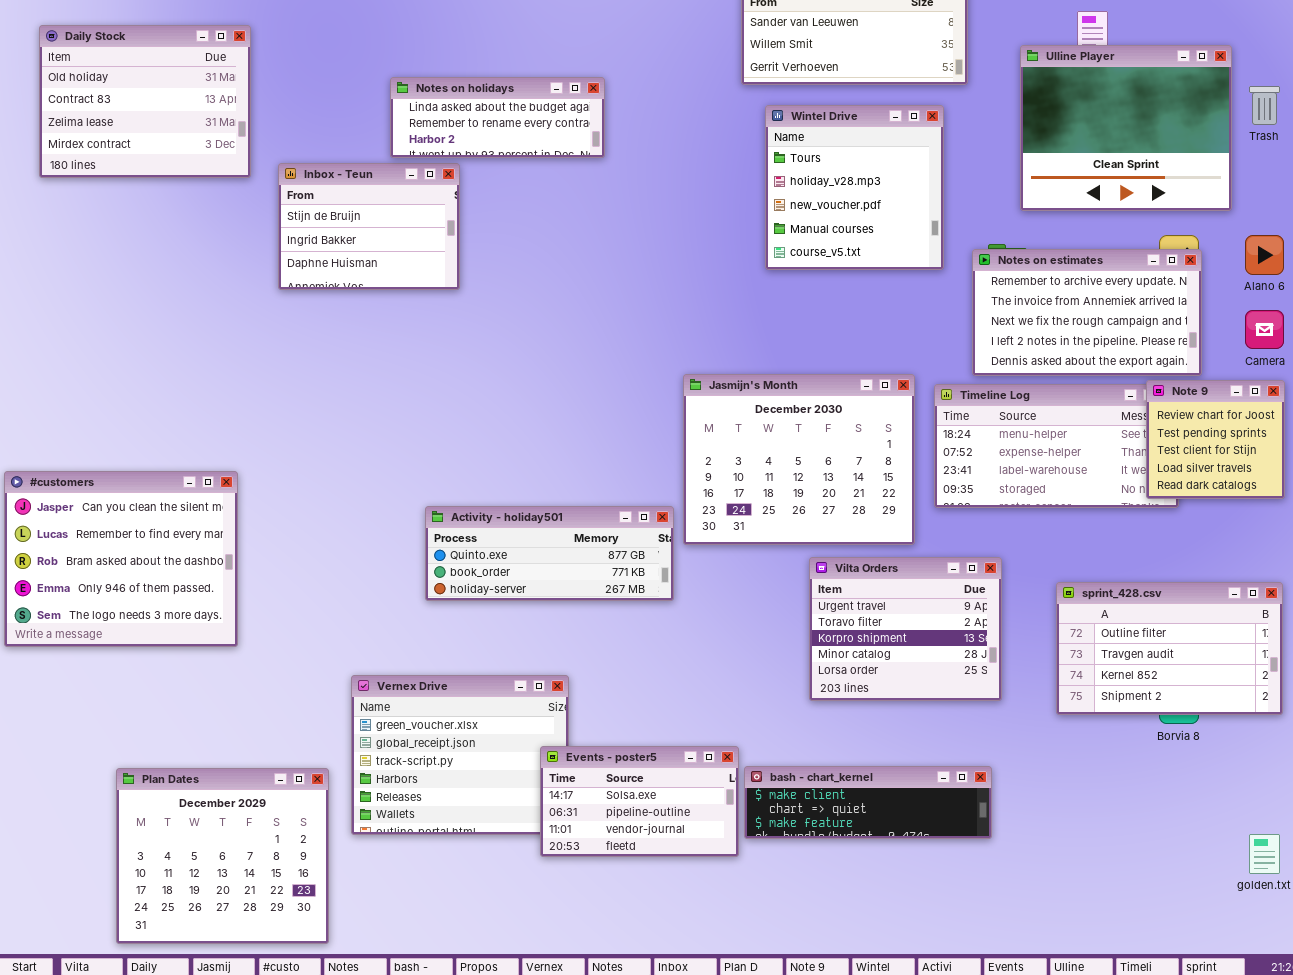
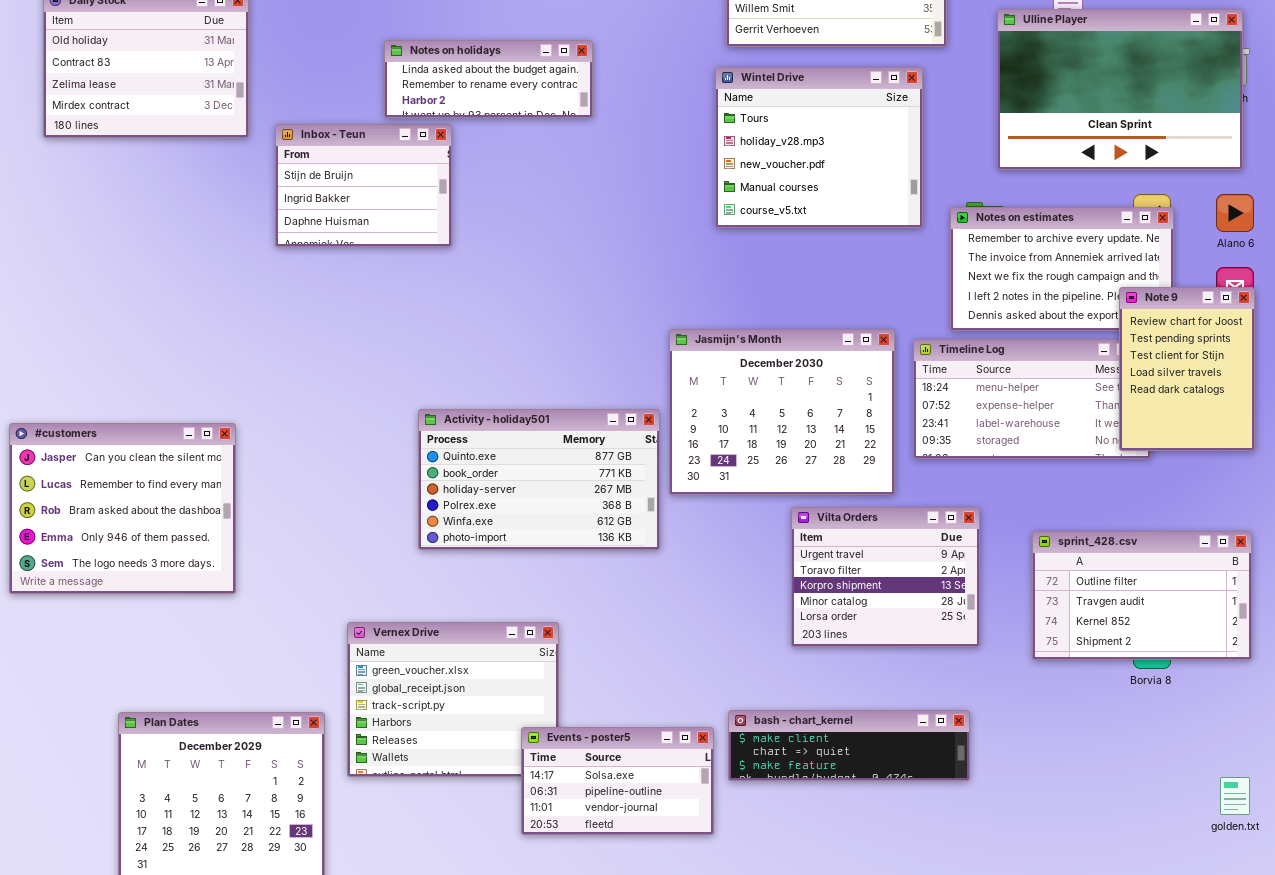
Ulline Player: [1020,45,1232,211] -> [997,9,1243,170], resized
Wintel Drive: [765,105,944,270] -> [715,67,923,228], resized
Note 9: [1146,380,1285,499] -> [1119,287,1255,451], resized
Activity - holiday501: [425,506,674,601] -> [418,409,660,550], resized
Events - poster5: [540,746,739,857] -> [521,727,714,835], moved

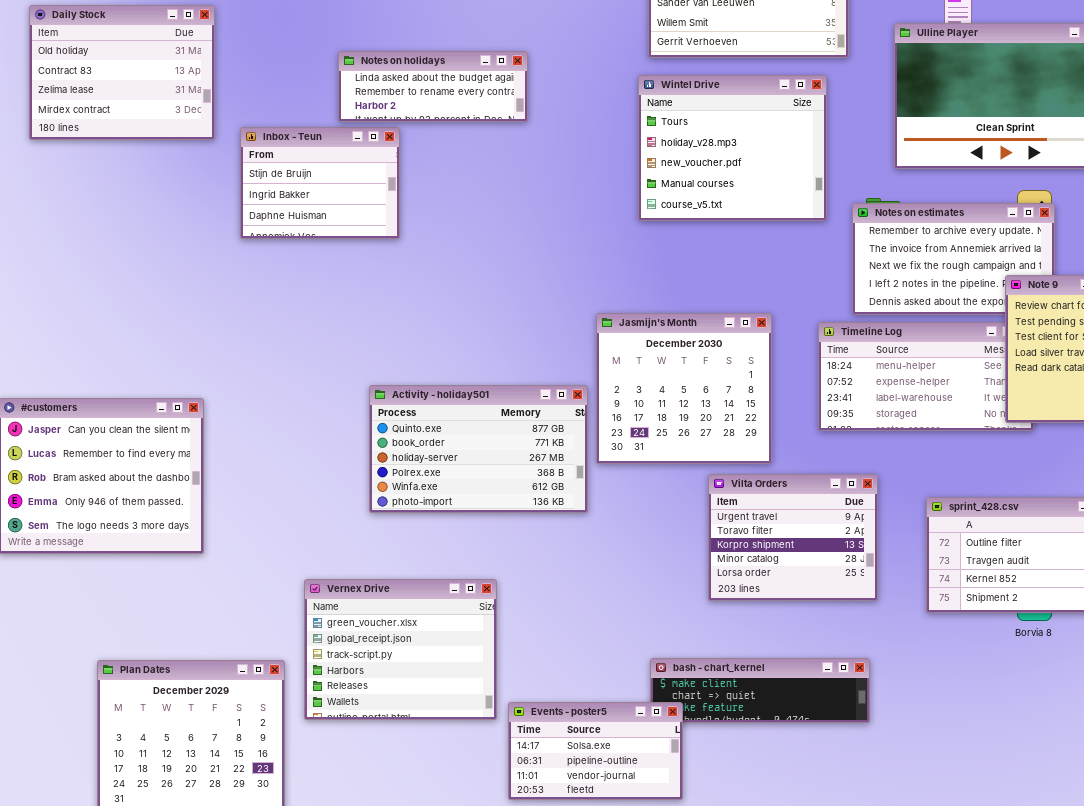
Jasmijn's Month: [669,329,895,495] -> [596,313,772,464], resized
Events - poster5: [521,727,714,835] -> [508,702,683,800], moved

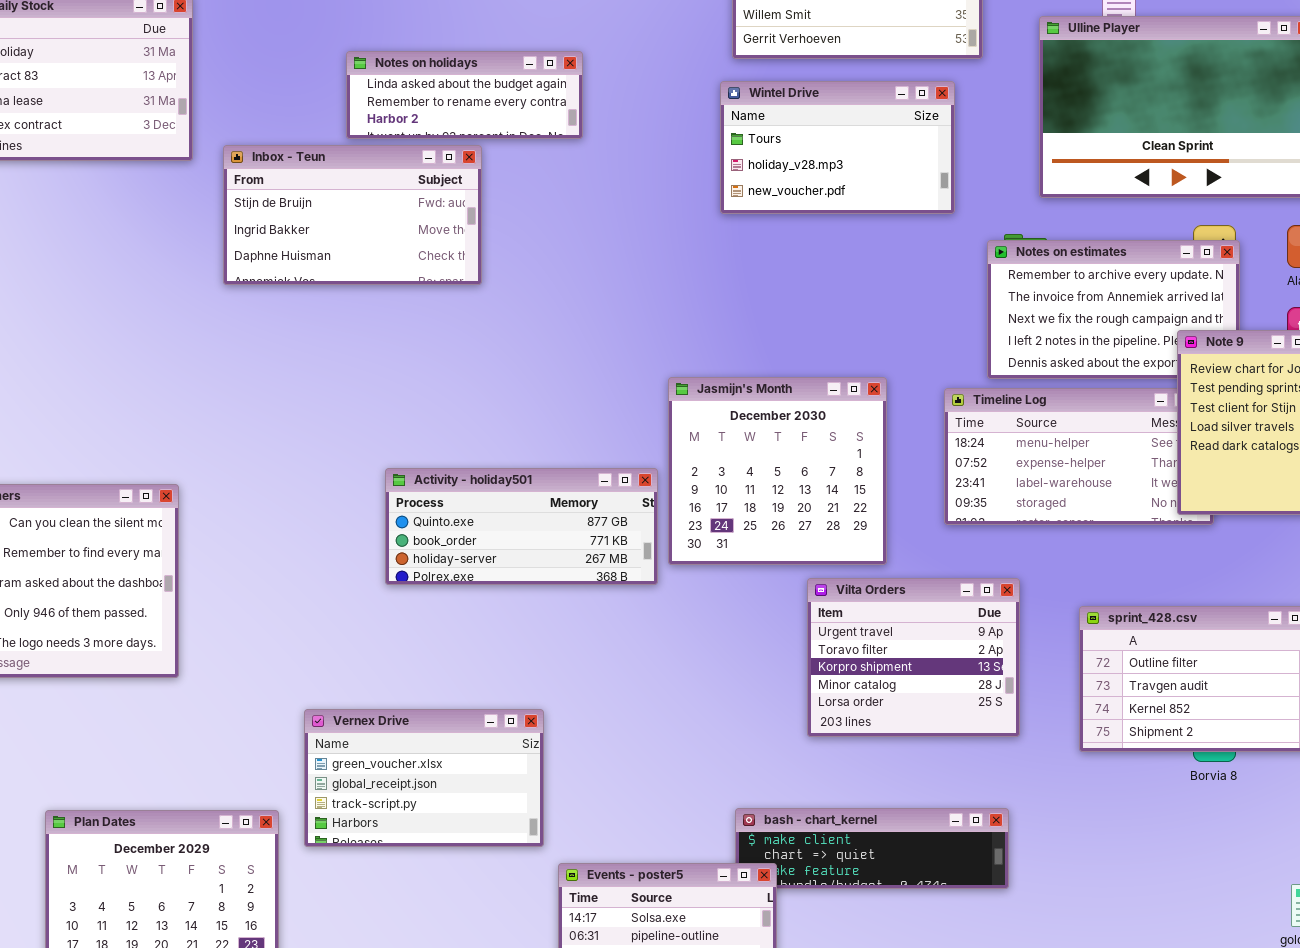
Wintel Drive: [638,75,827,221] -> [720,81,955,214], resized
Inbox - Teun: [240,127,400,239] -> [223,145,482,285], resized
Activity - holiday501: [369,385,588,513] -> [385,468,658,585], resized
Vernex Drive: [304,579,497,720] -> [304,709,544,847], resized

